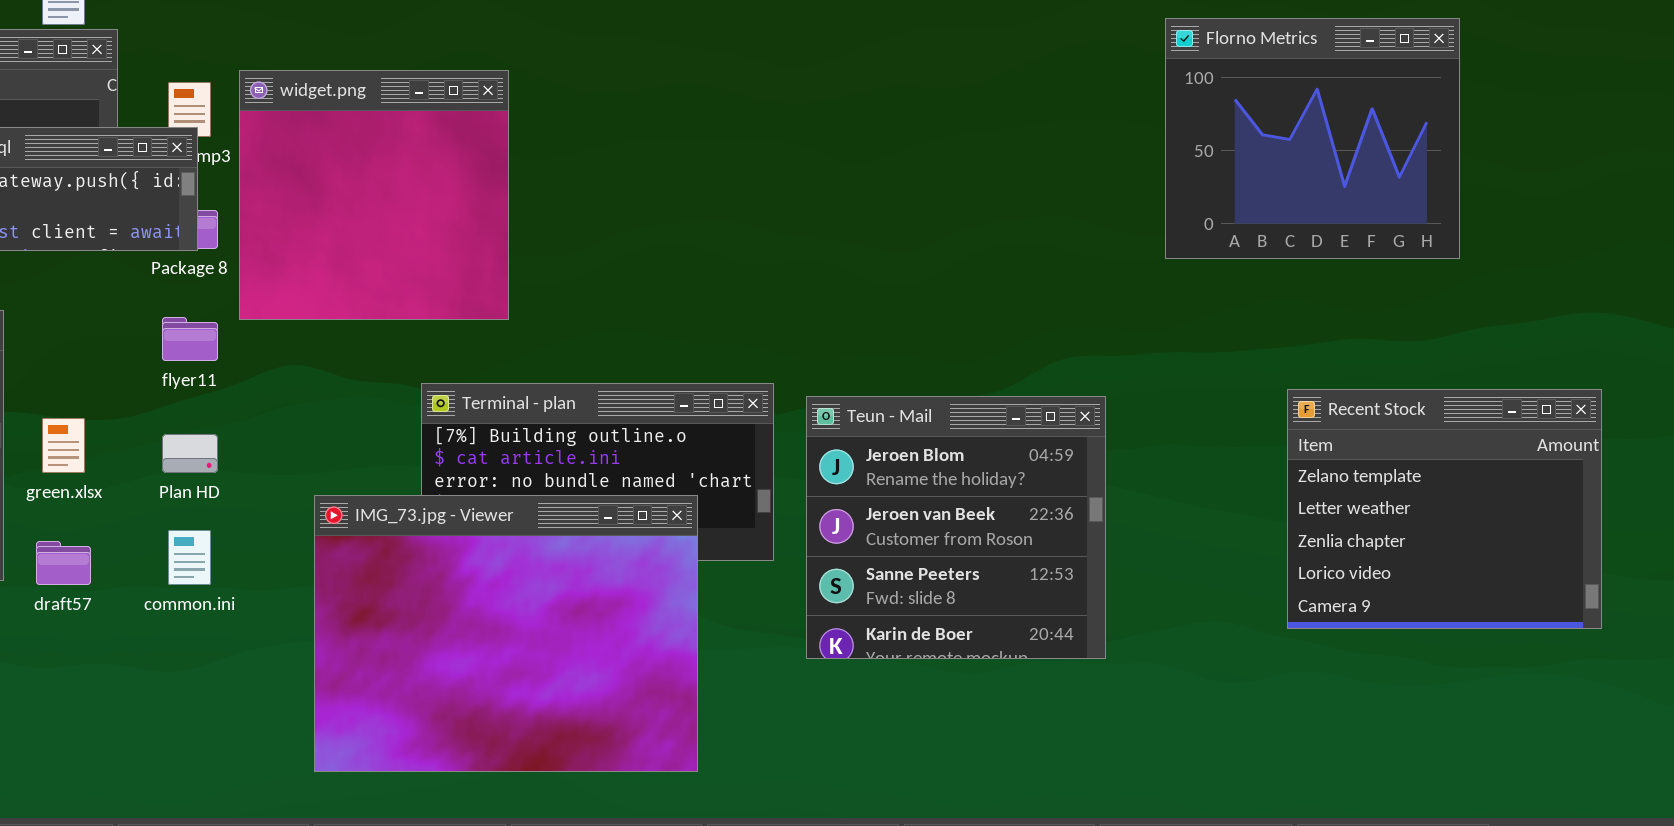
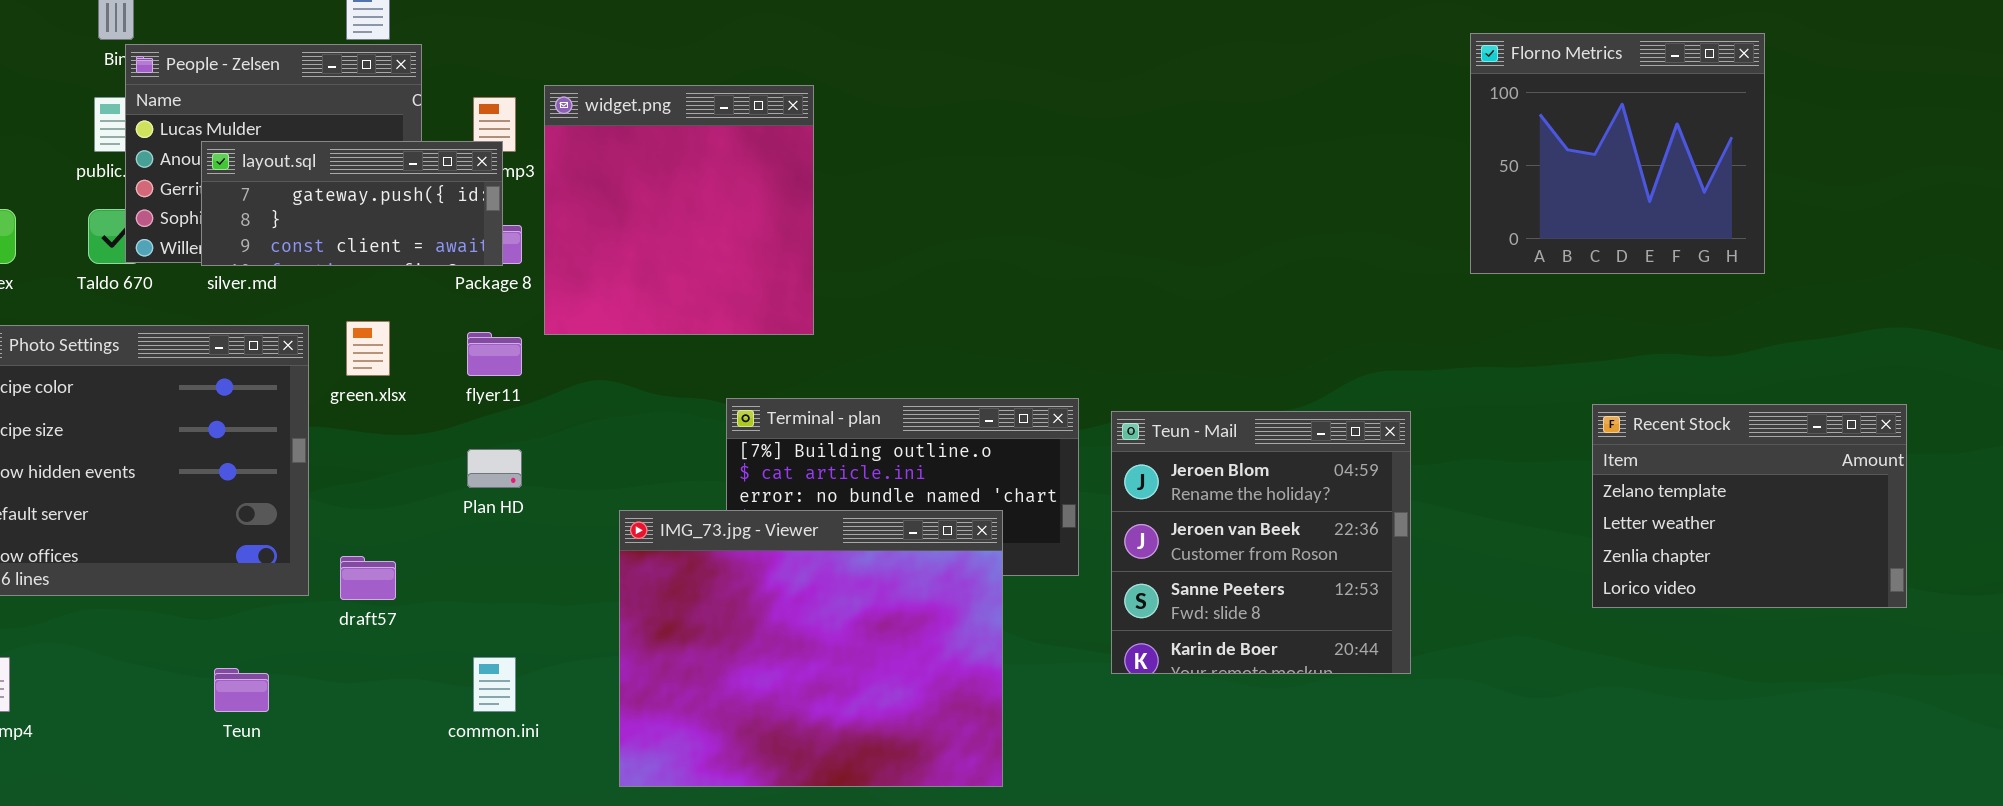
Recent Stock: [1287,389,1602,629] -> [1592,404,1907,608], resized
green.xlsx: [42,418,85,473] -> [346,321,390,376], moved
common.ini: [168,530,211,585] -> [473,657,516,712], moved

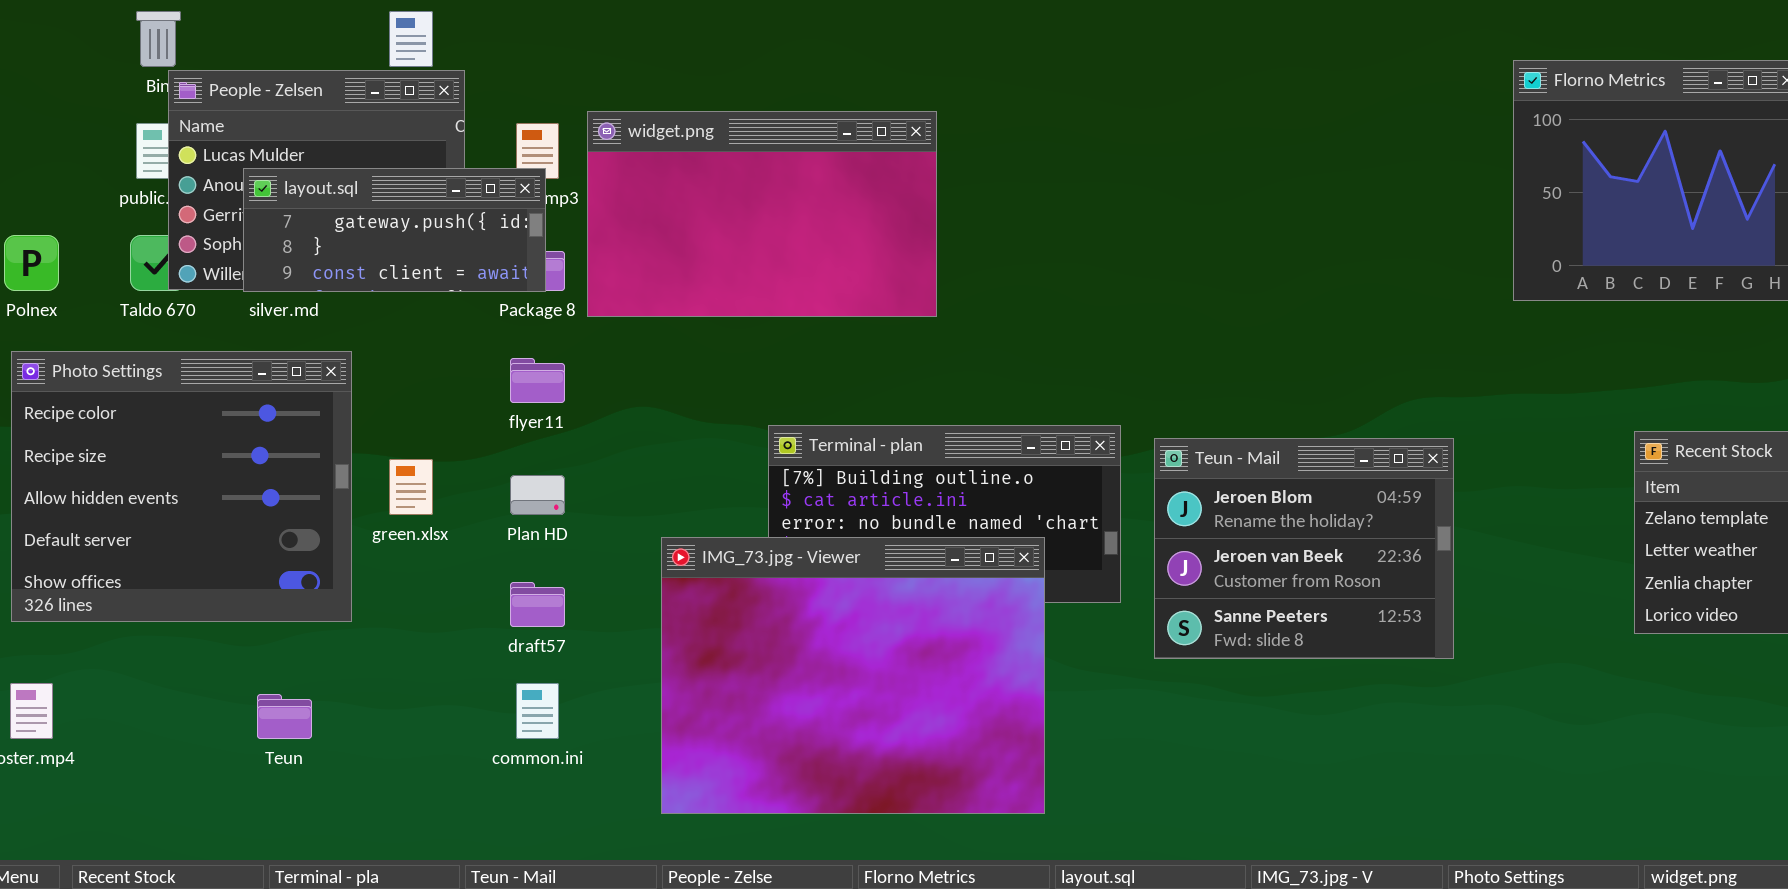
widget.png: [544,85,814,335] -> [587,111,937,317], resized
green.xlsx: [346,321,390,376] -> [389,459,433,515], moved
Teun - Mail: [1111,411,1411,674] -> [1154,438,1454,659], resized
draft57: [340,556,396,600] -> [510,582,565,627], moved

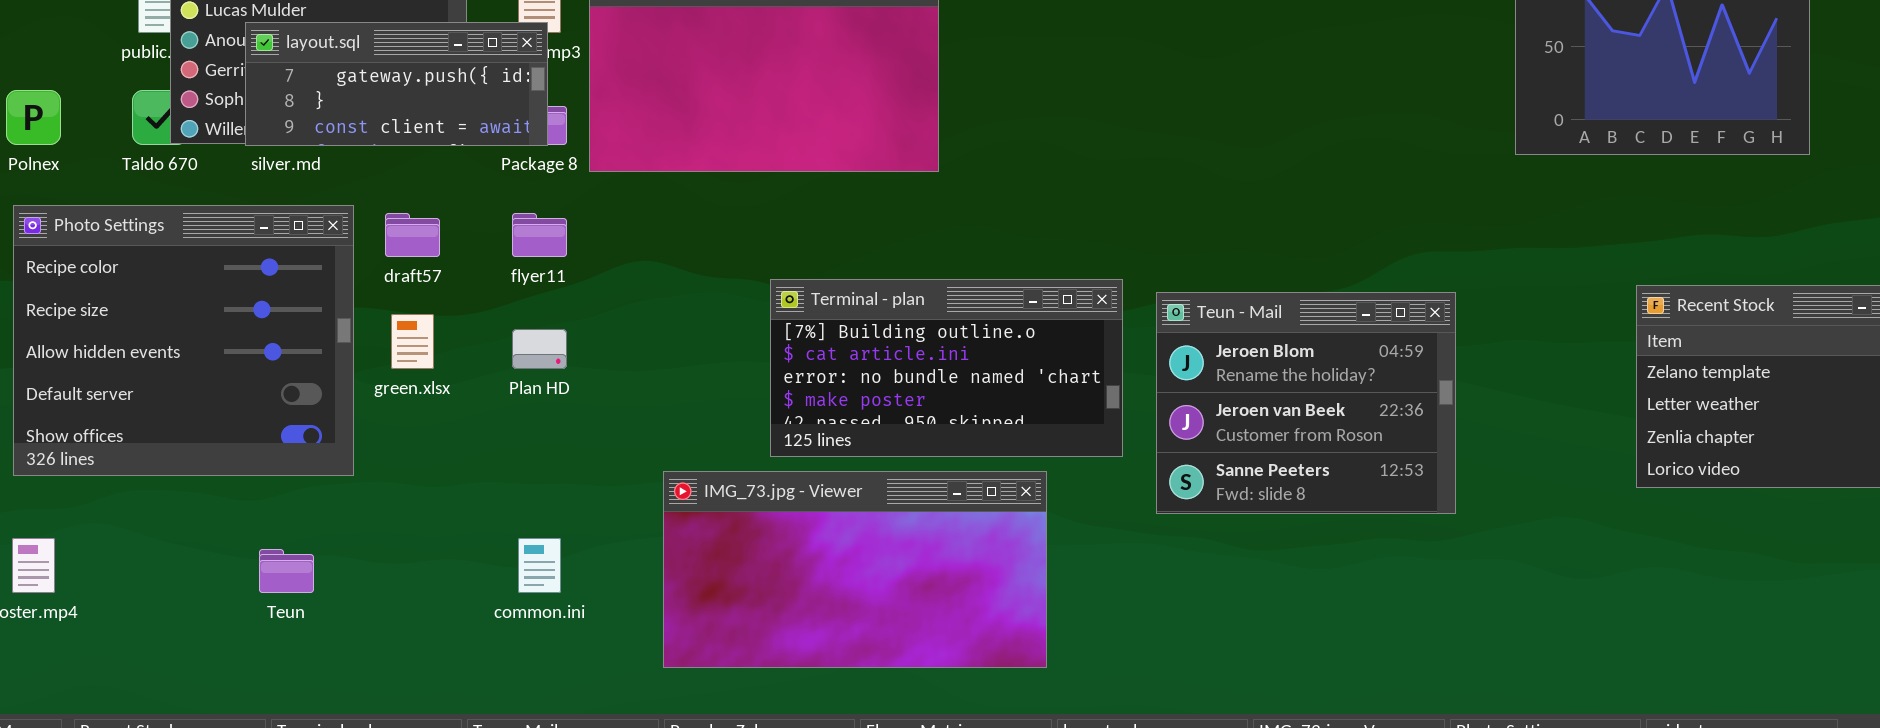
IMG_73.jpg - Viewer: [661,537,1045,814] -> [663,471,1047,668], resized
draft57: [510,582,565,627] -> [385,213,440,257], moved

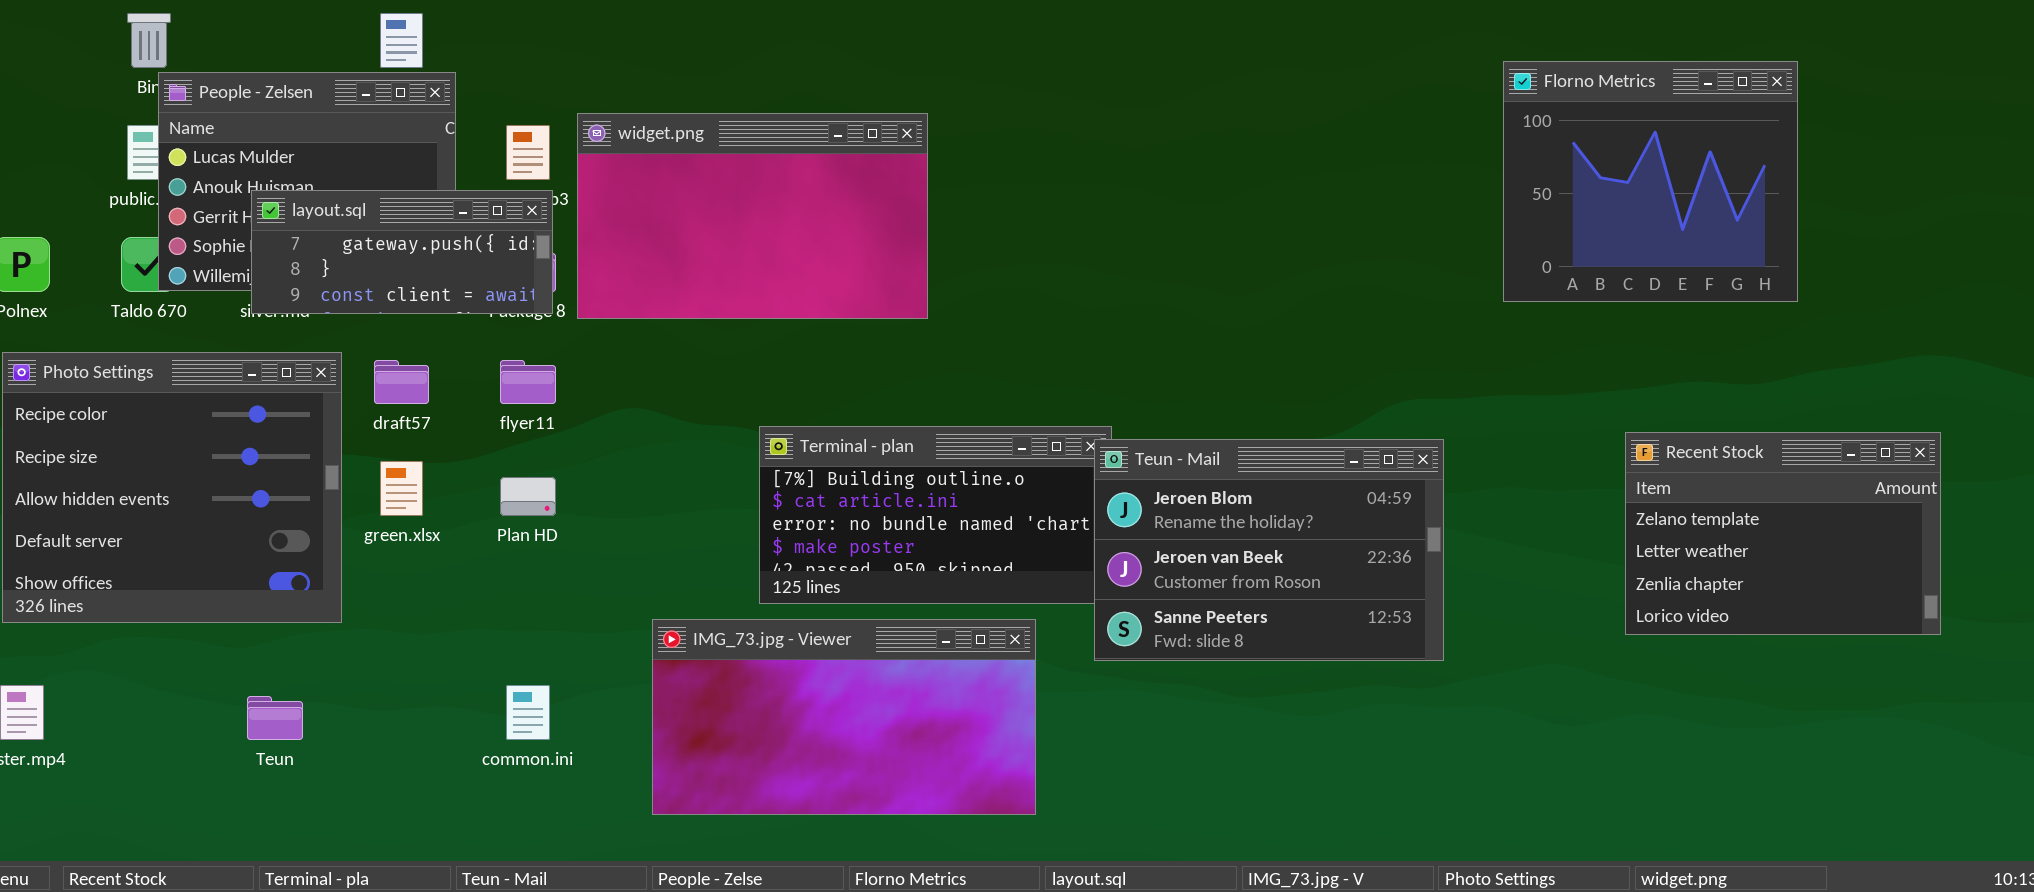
layout.sql: [245,22,548,146] -> [251,190,553,314], moved
Teun - Mail: [1156,292,1456,514] -> [1094,439,1444,661], resized

